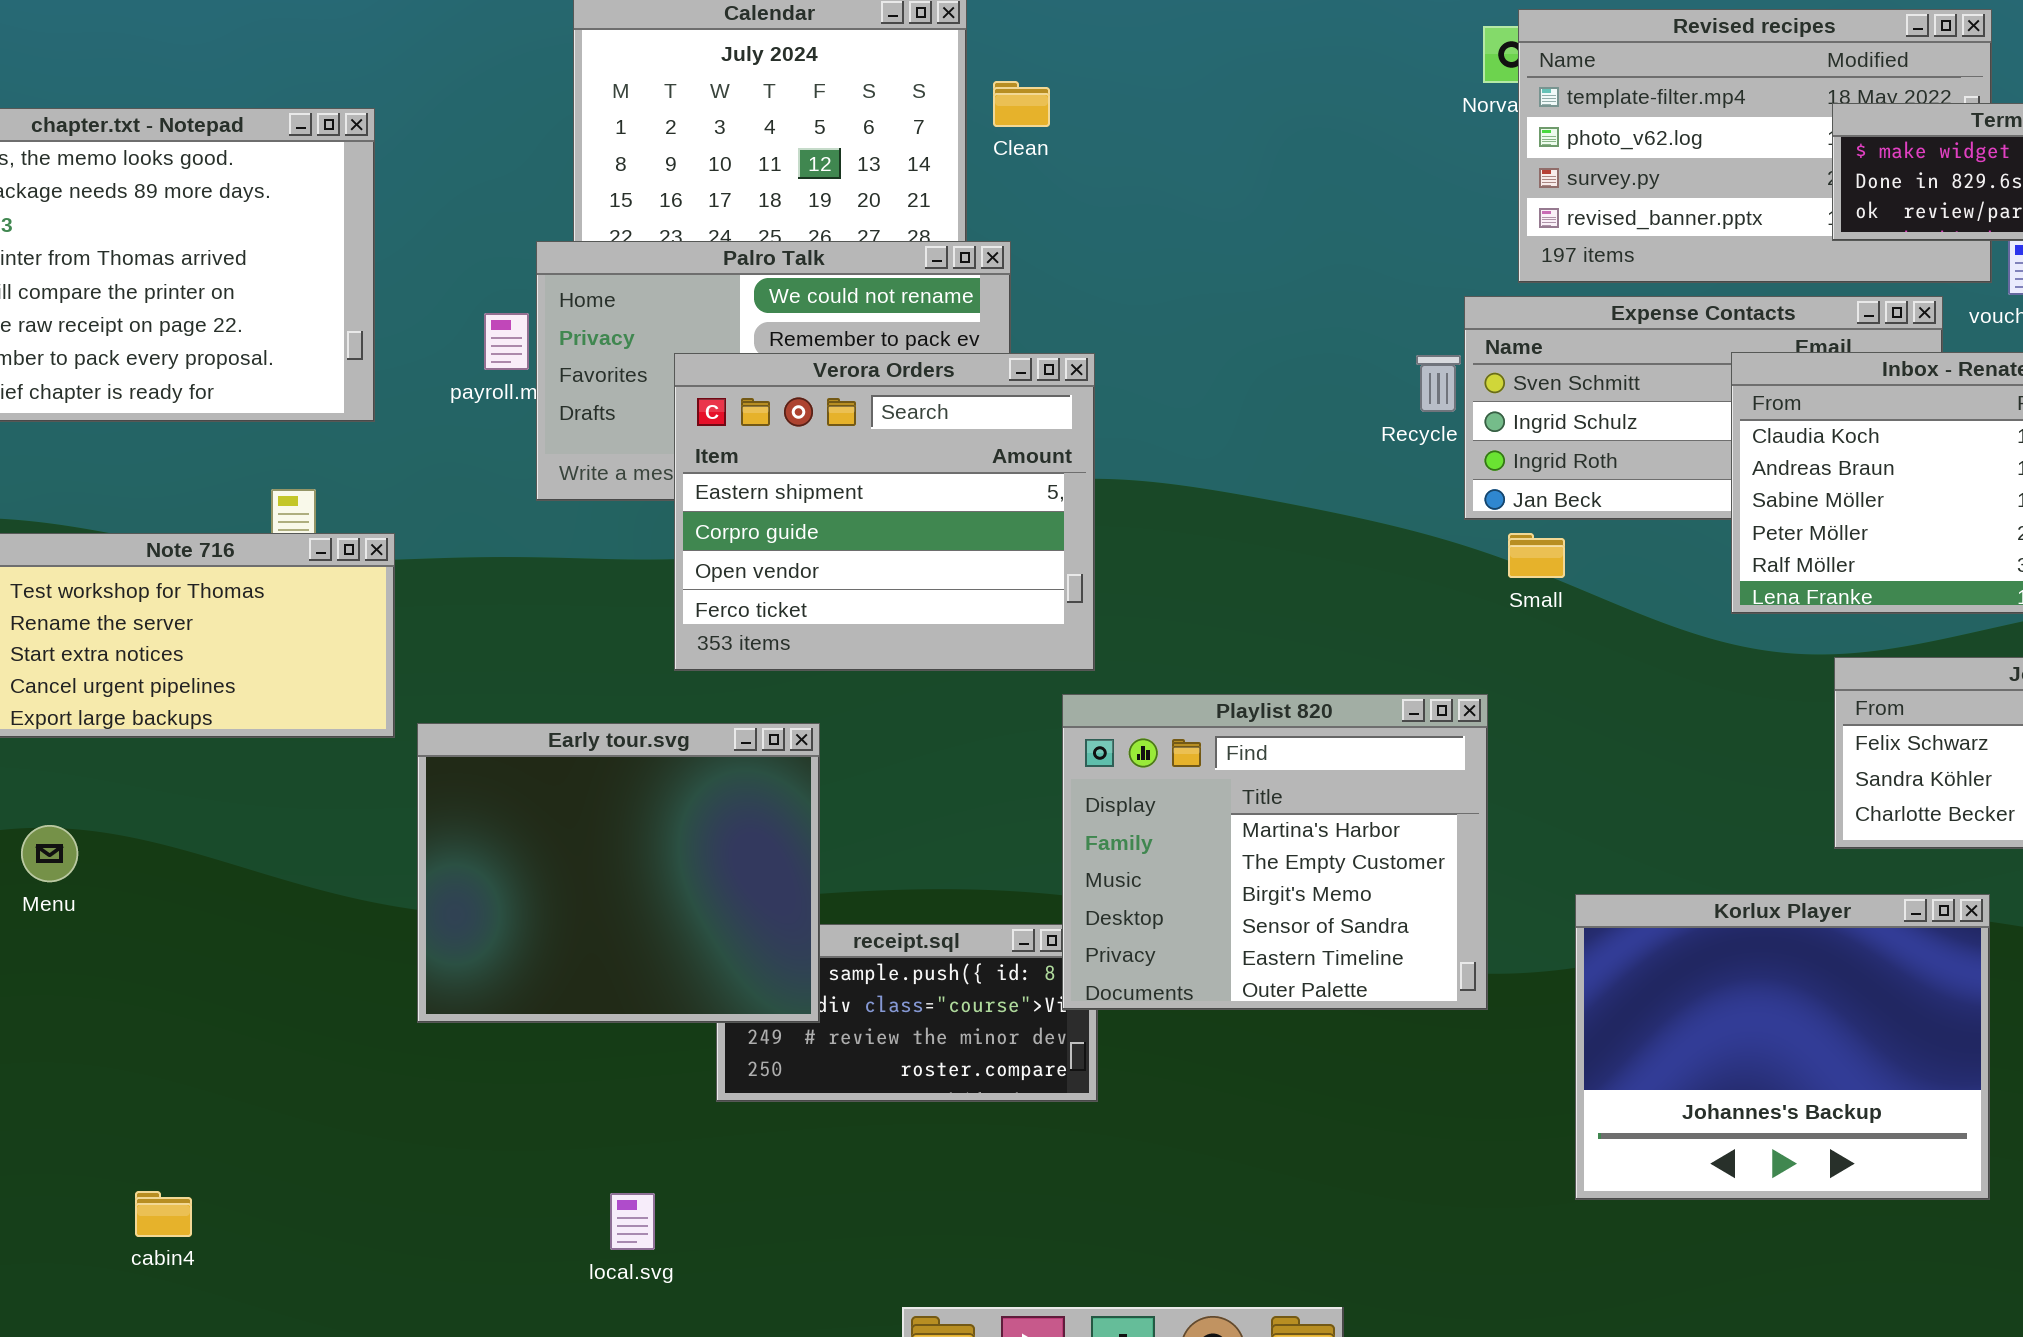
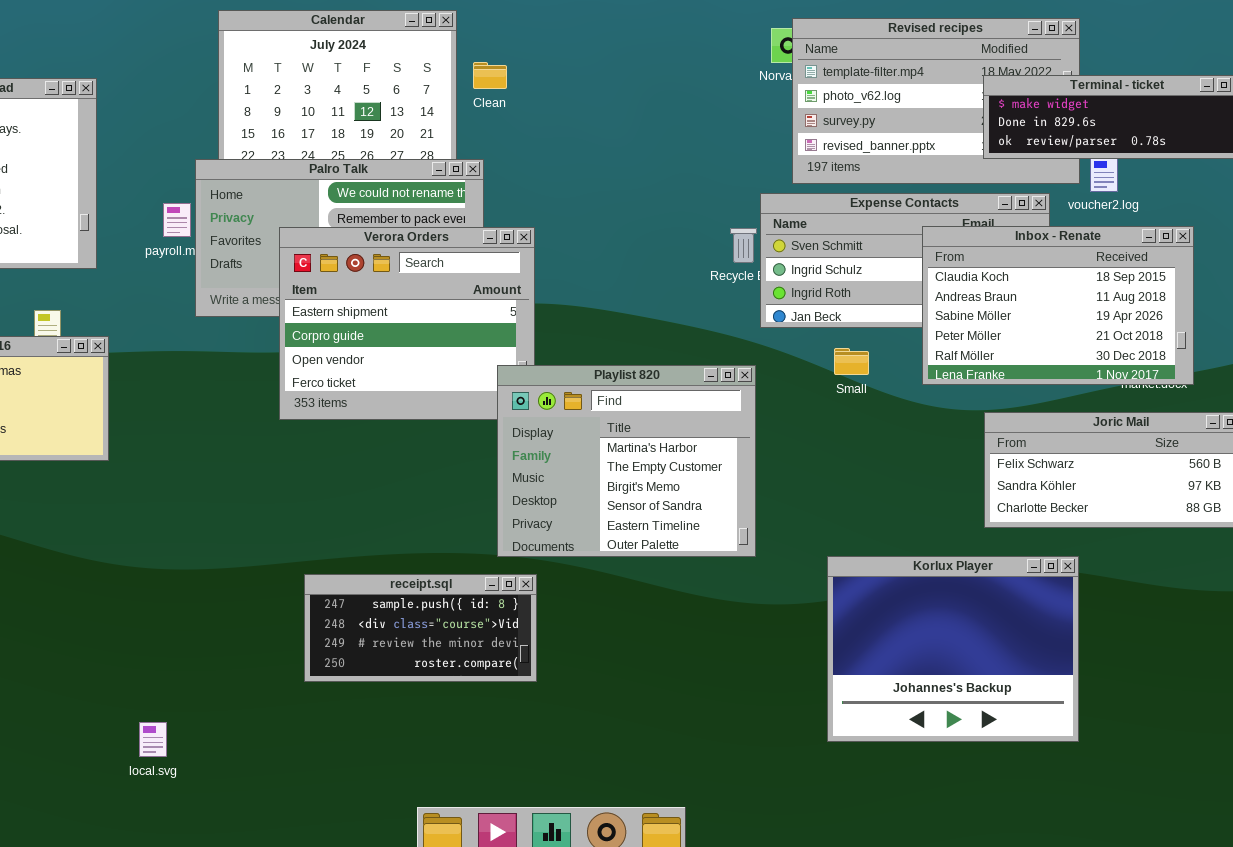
Small: [1508,533,1565,578] -> [834,348,869,375], moved
Playlist 820: [1062,694,1488,1010] -> [497,365,756,557], moved
Early tour.svg: [417,723,820,1023] -> none, closed
local.svg: [610,1193,655,1250] -> [139,722,167,757], moved

